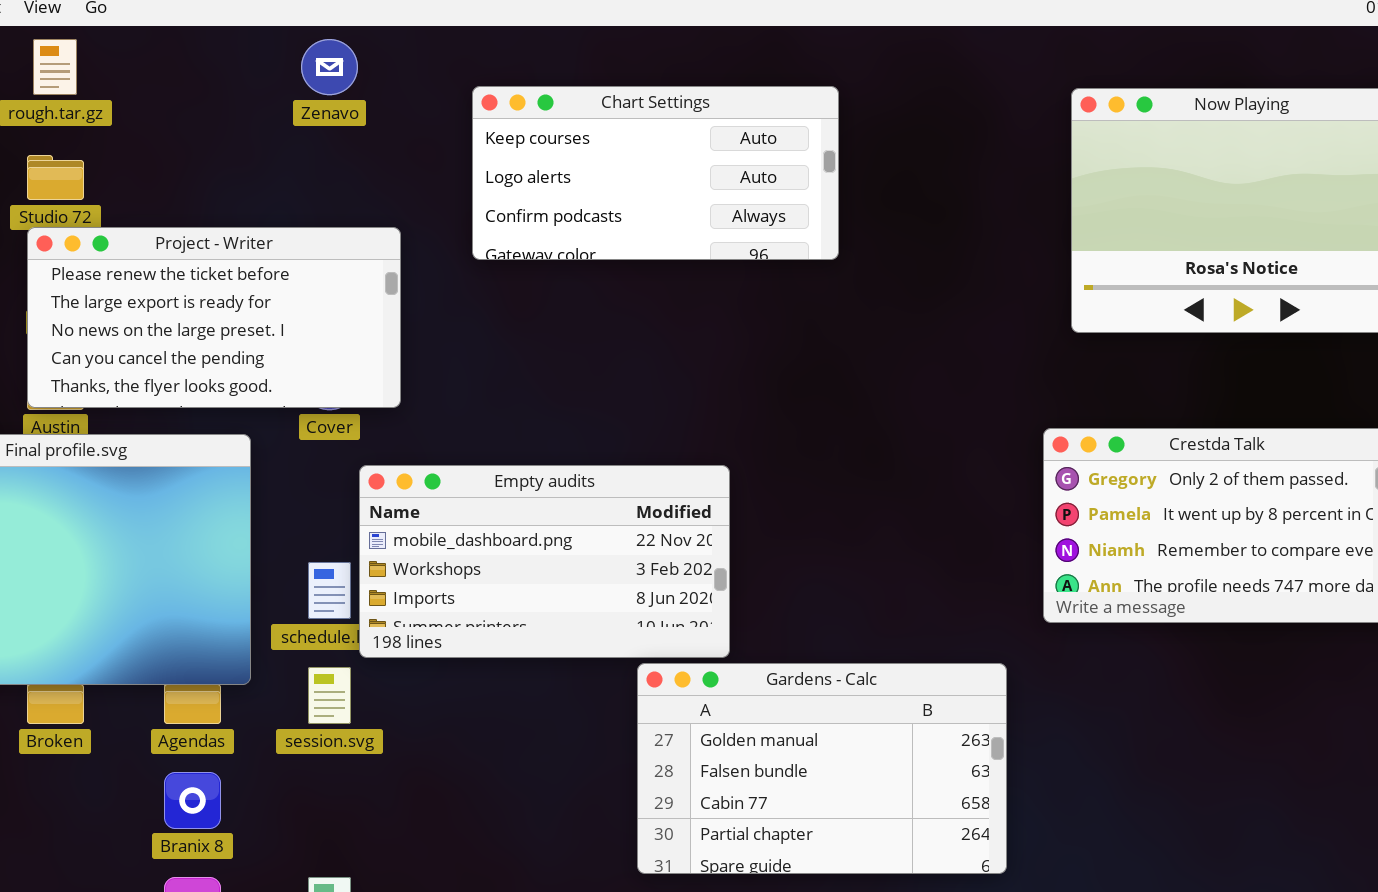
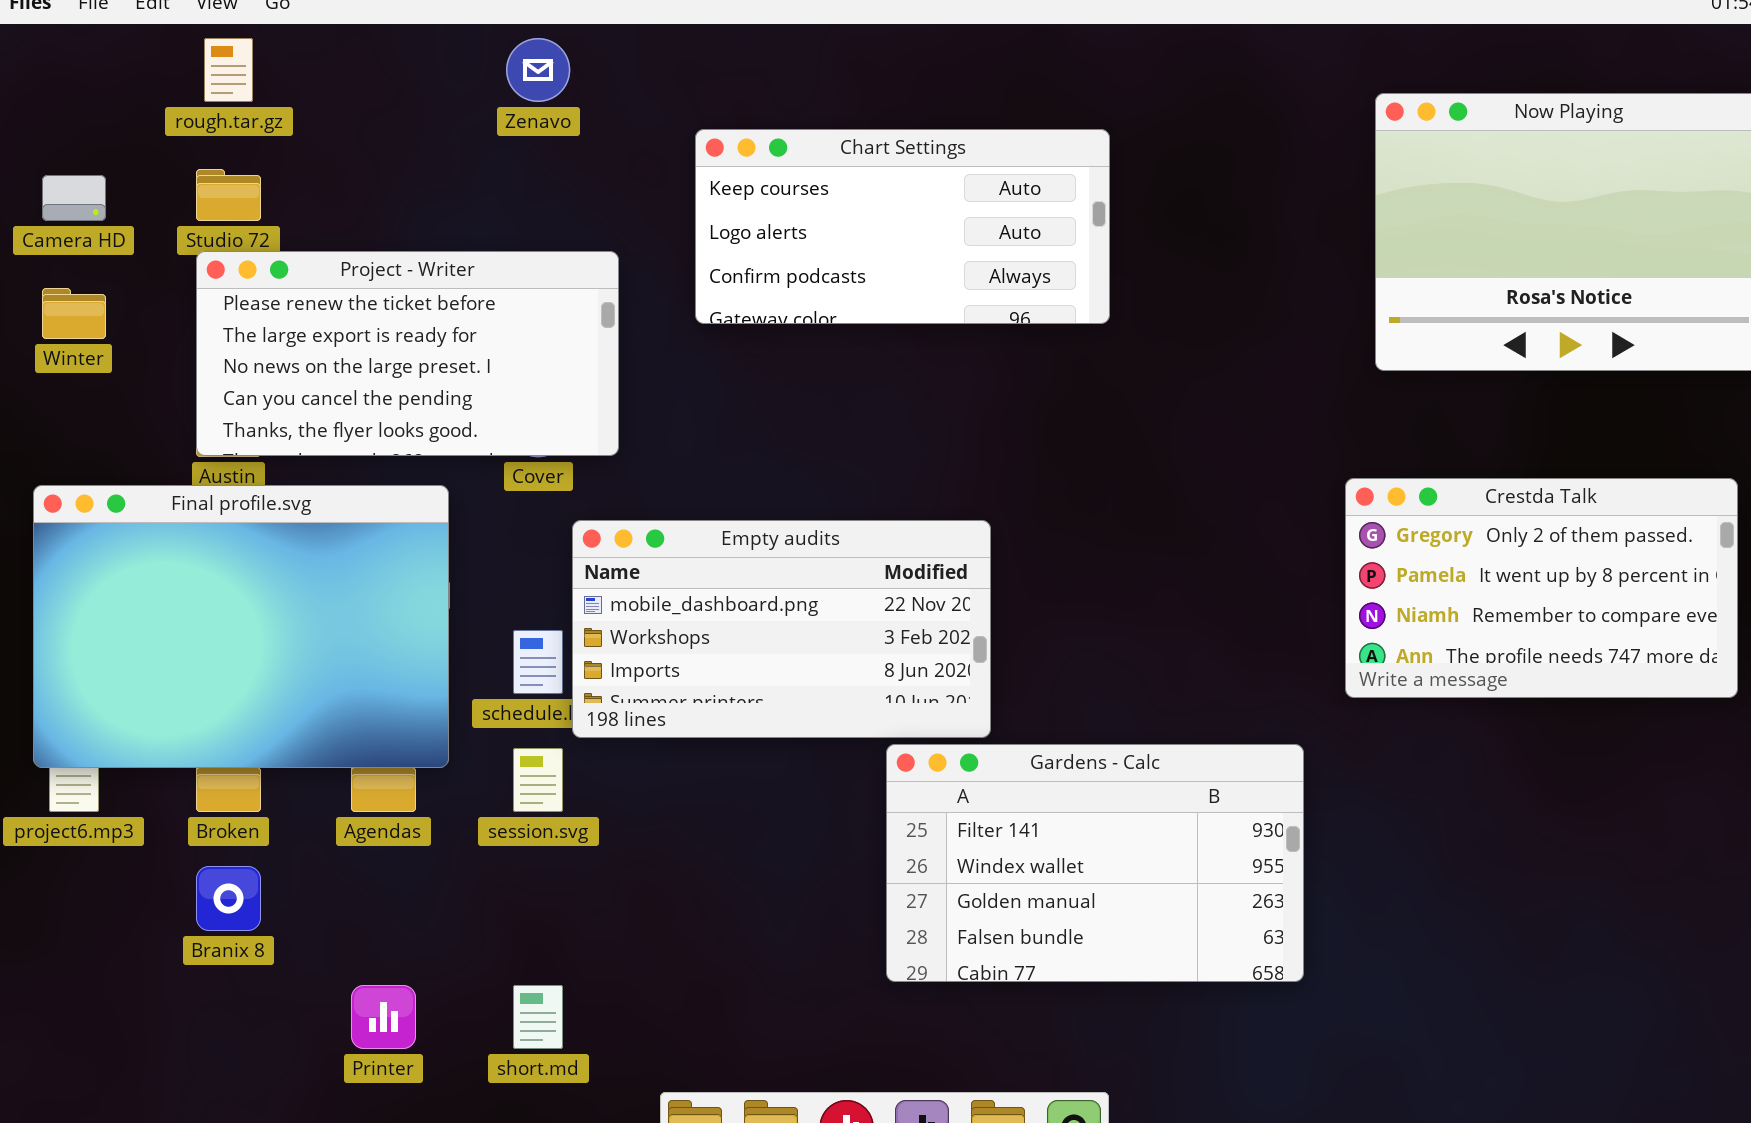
Chart Settings: [472,86,839,260] -> [695,129,1110,324], moved
Gardens - Calc: [637,663,1007,874] -> [886,744,1304,982], scrolled up 2 rows
Branix 8: [164,772,221,829] -> [196,866,261,931], moved

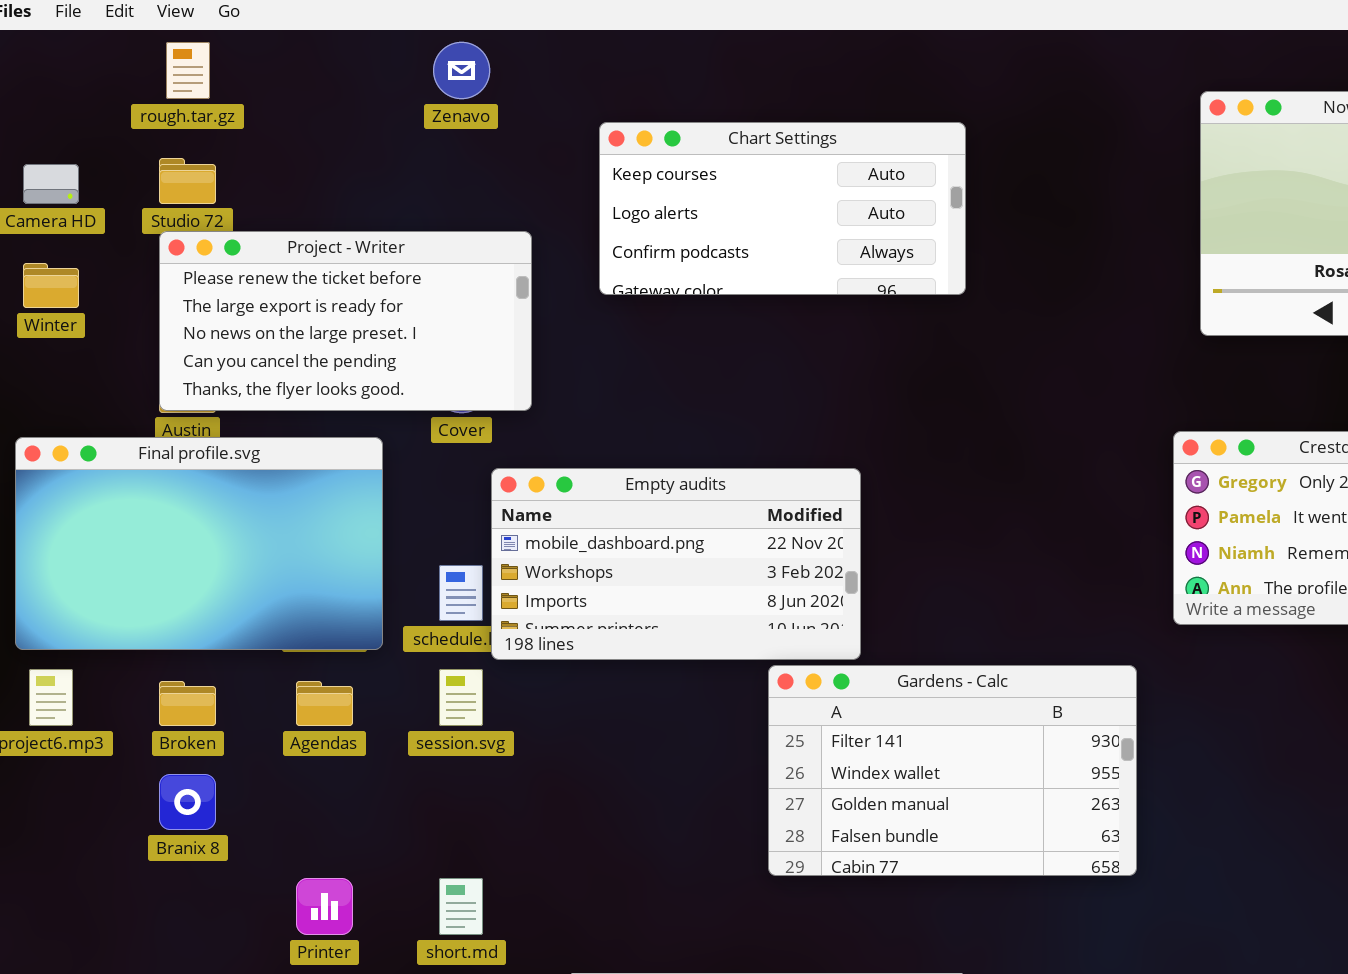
Final profile.svg: [33,485,449,768] -> [15,437,383,650], resized

